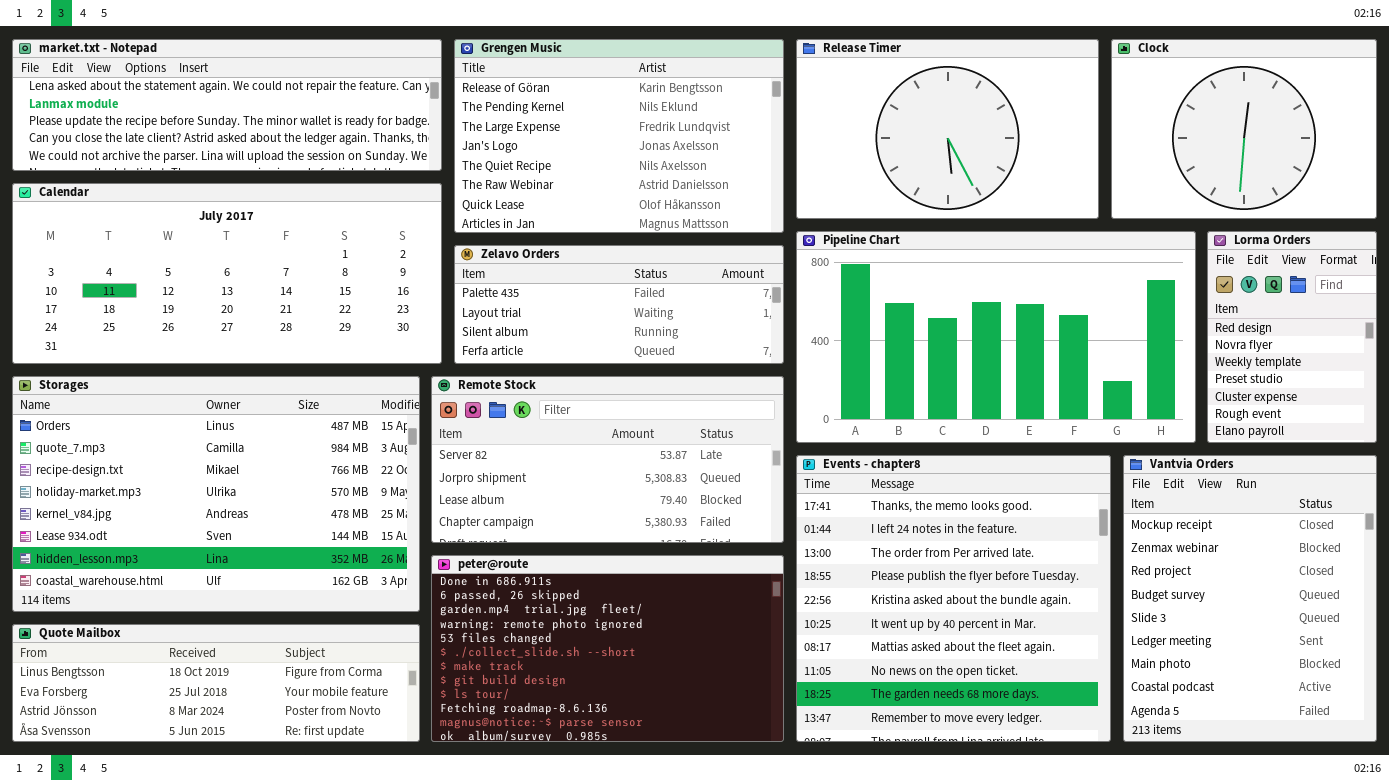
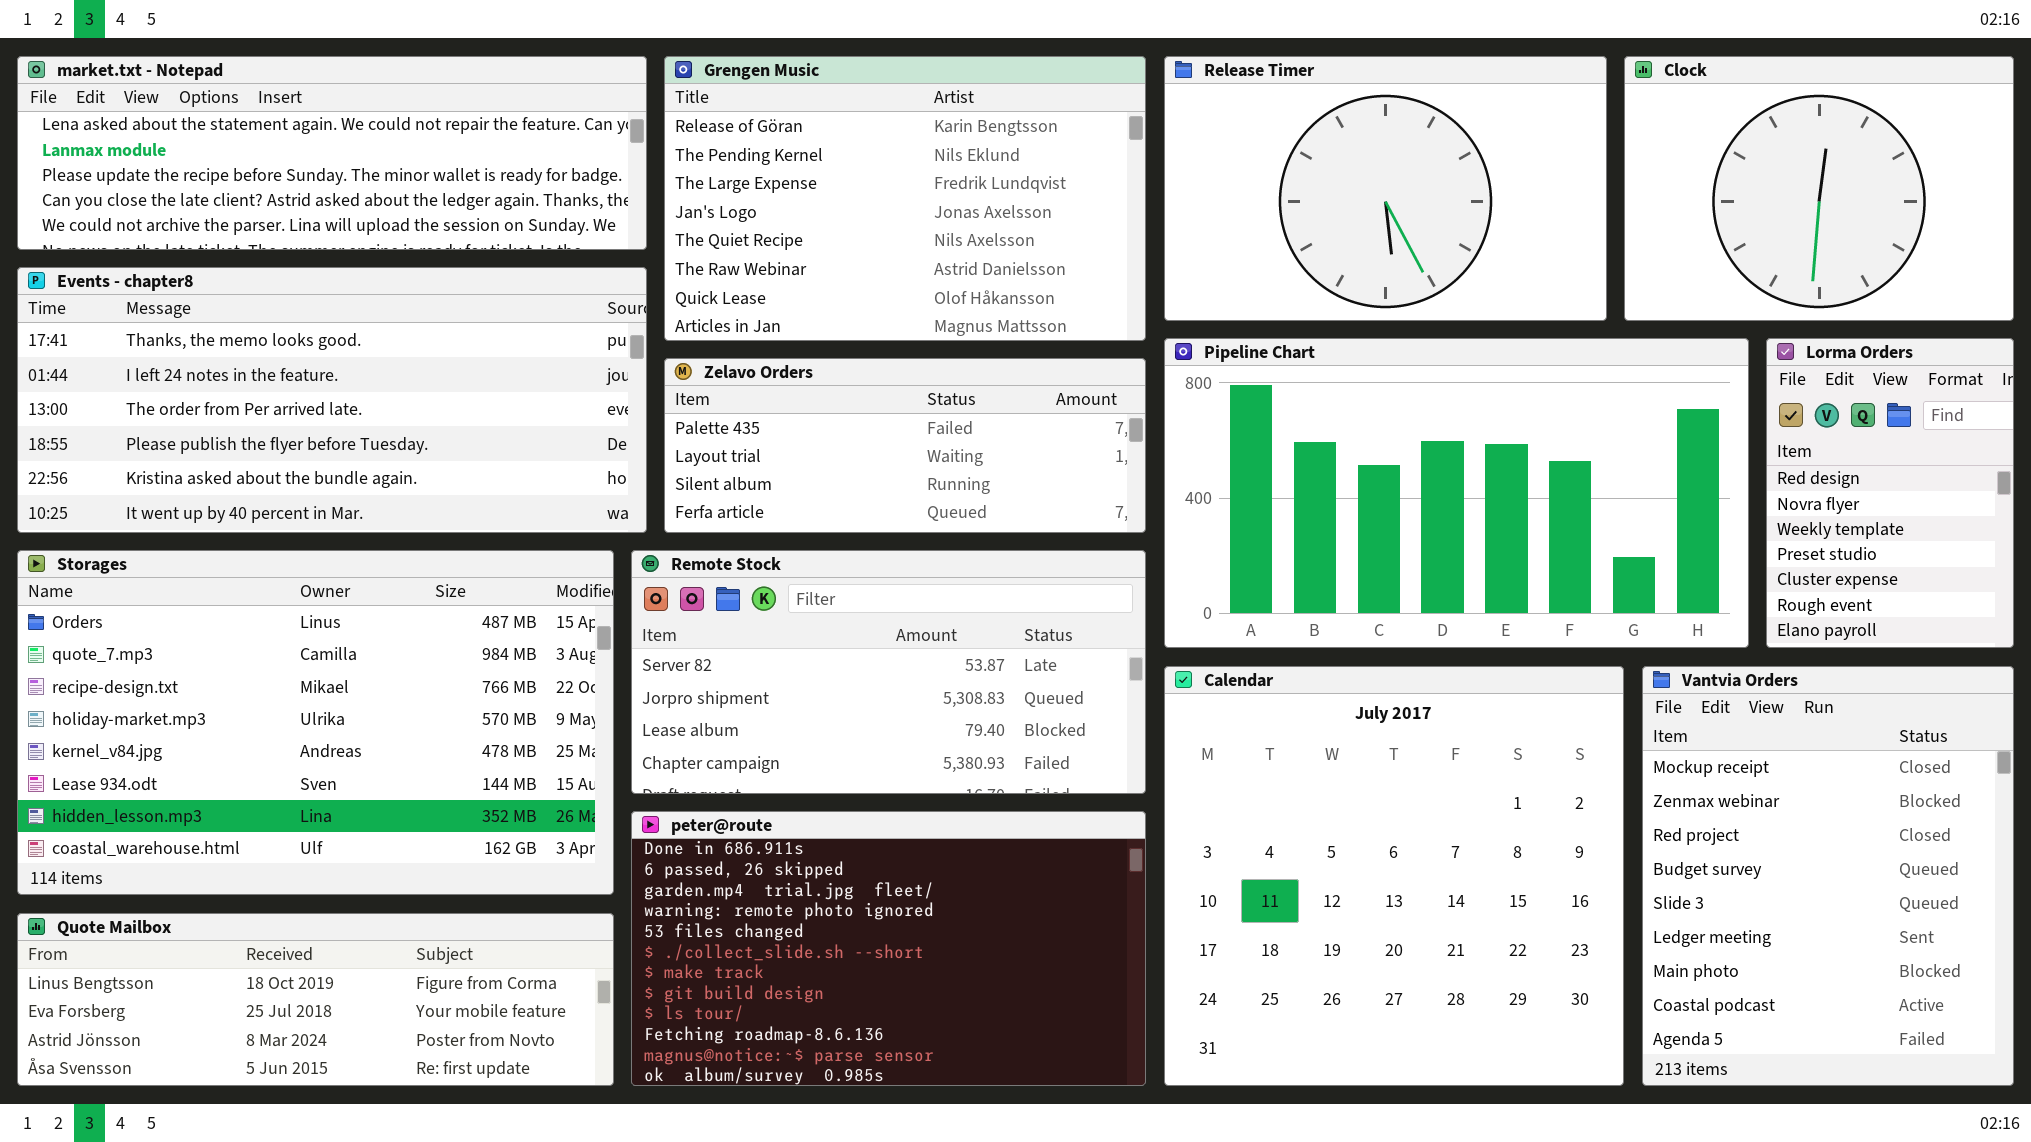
Calendar: [12,183,442,364] -> [1164,666,1624,1086], moved, resized
Events - chapter8: [796,455,1111,742] -> [17,267,647,533], moved, resized

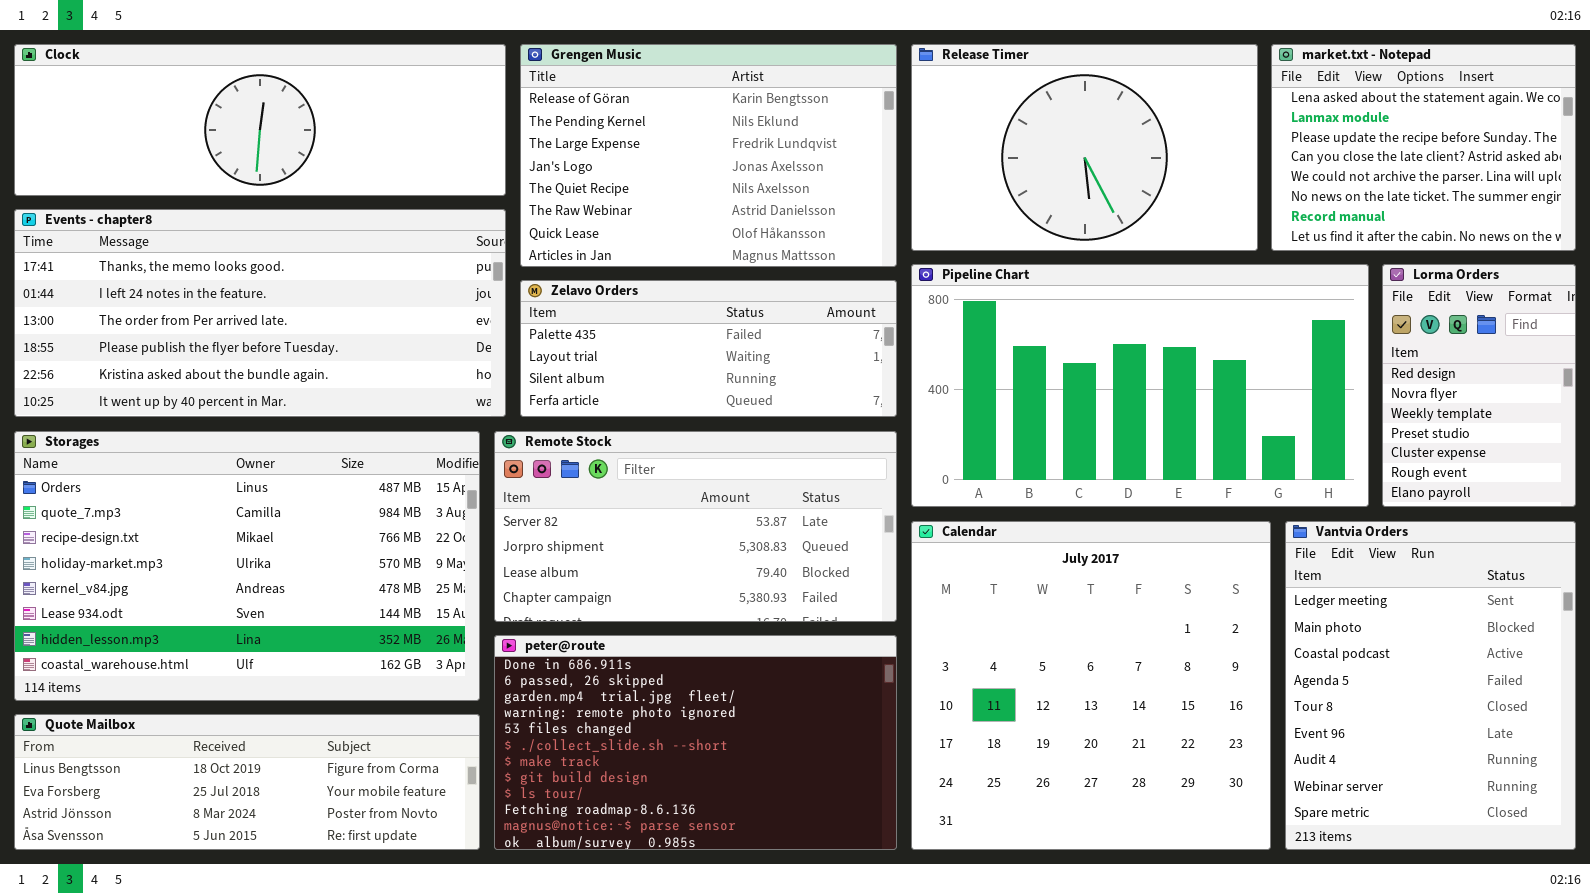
market.txt - Notepad: [17,56,647,250] -> [1271,44,1576,251], moved, resized
Clock: [1624,56,2014,321] -> [14,44,506,196], moved, resized
Vantvia Orders: [1642,666,2014,1086] -> [1285,521,1576,850], scrolled down 5 rows

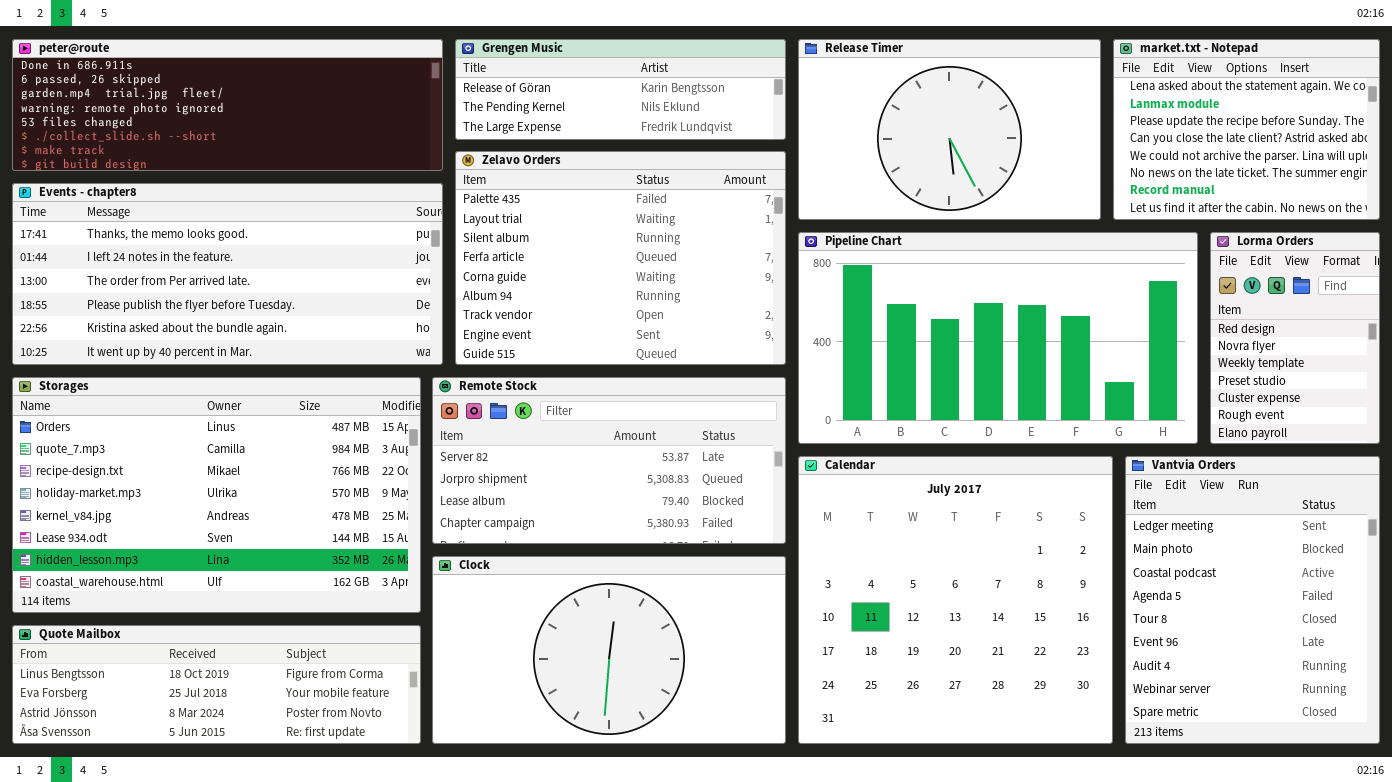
Clock: [14,44,506,196] -> [432,556,786,744], moved, resized
Grengen Music: [520,44,897,267] -> [455,39,786,140], resized
Zelavo Orders: [520,280,897,417] -> [455,151,786,365], resized
peter@route: [494,635,897,850] -> [12,39,443,171], moved, resized

